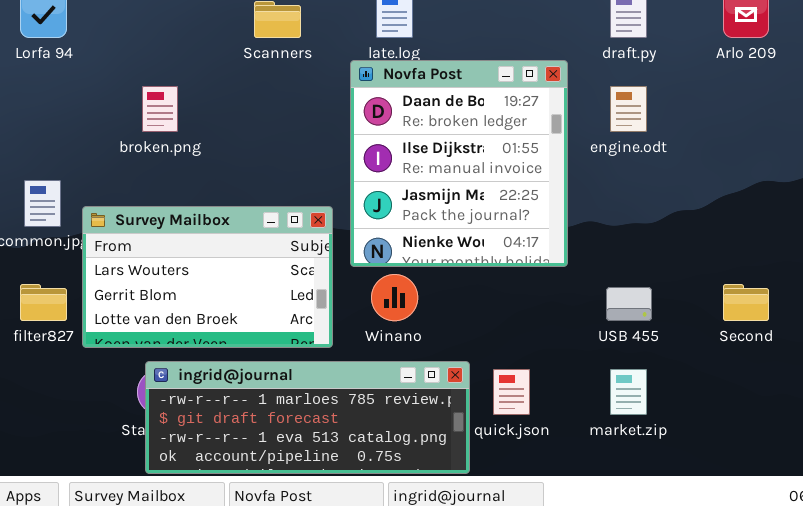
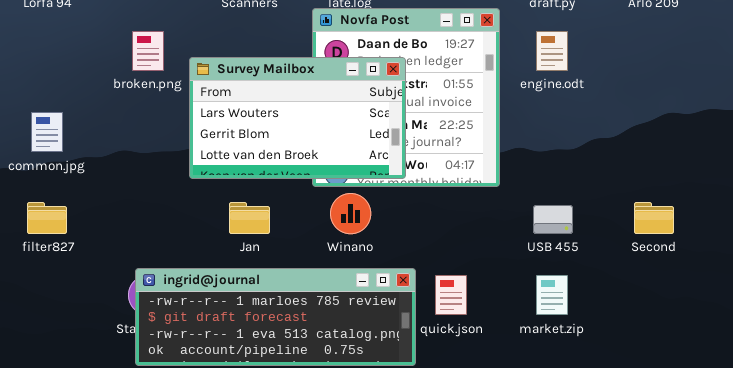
Survey Mailbox: [82,206,333,348] -> [189,57,406,179], moved

